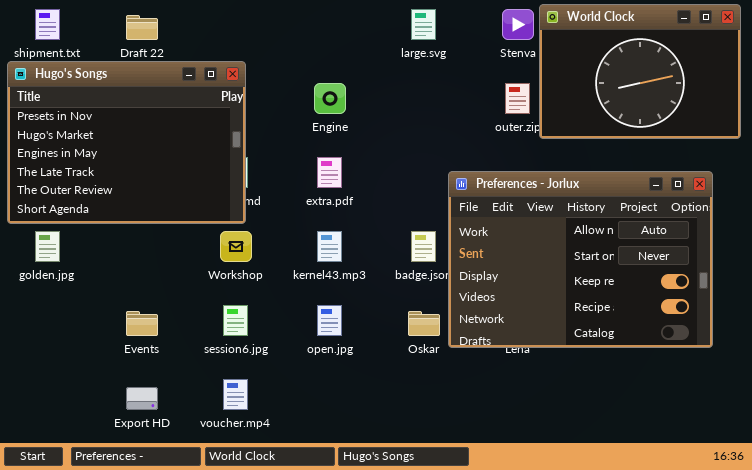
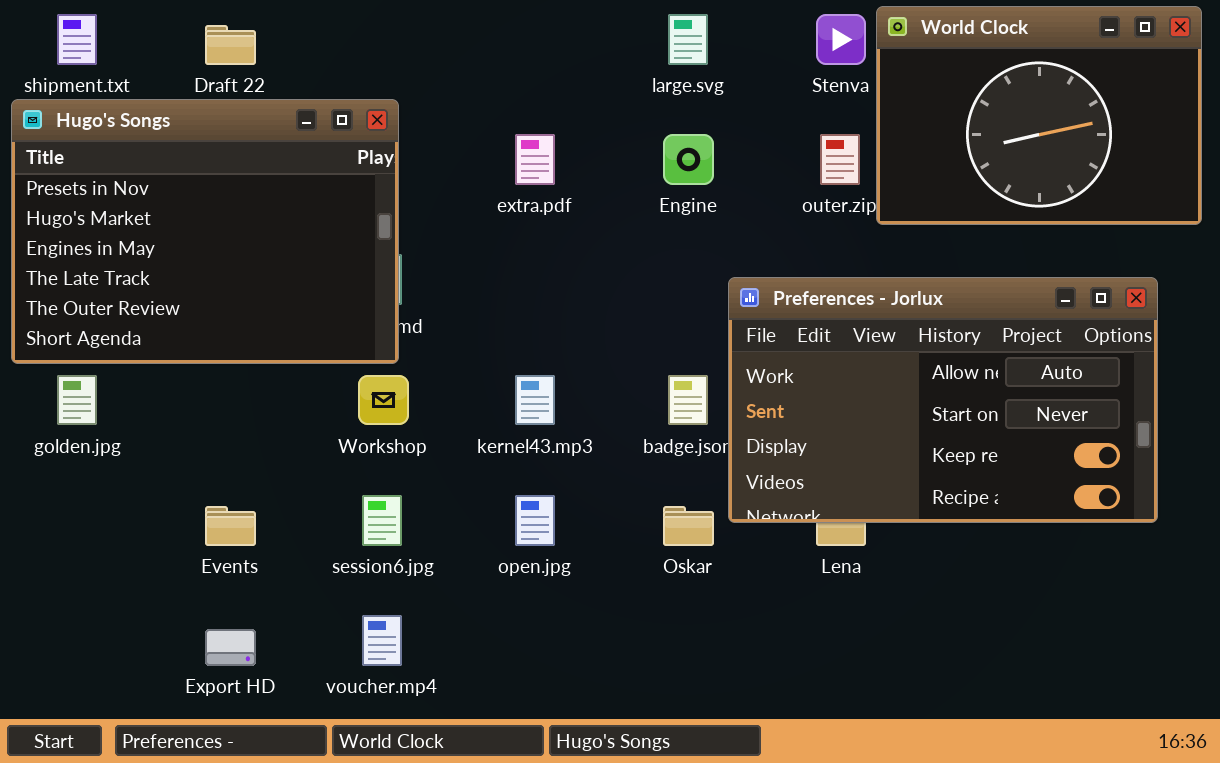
Engine: [314,83,346,114] -> [663,134,714,185], moved
extra.pdf: [317,157,342,188] -> [515,134,555,185], moved
Preferences - Jorlux: [448,171,713,348] -> [728,277,1158,523], resized

